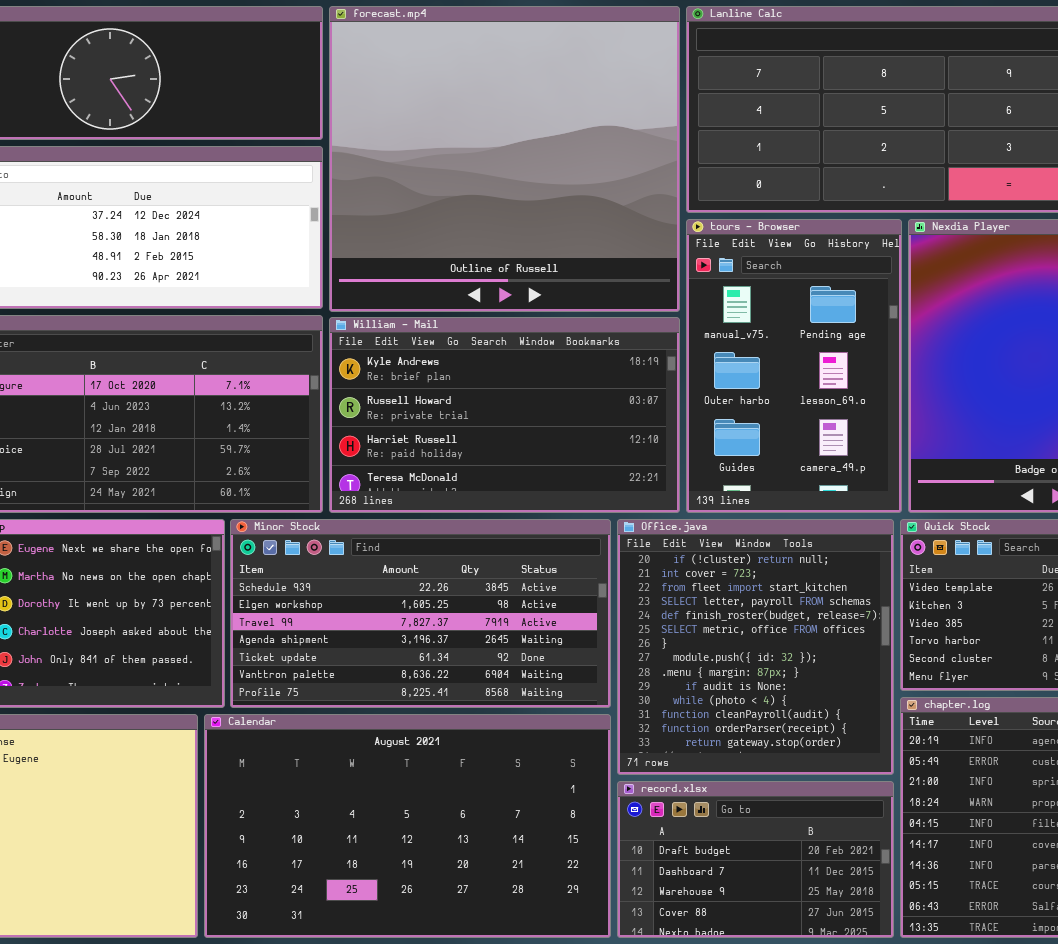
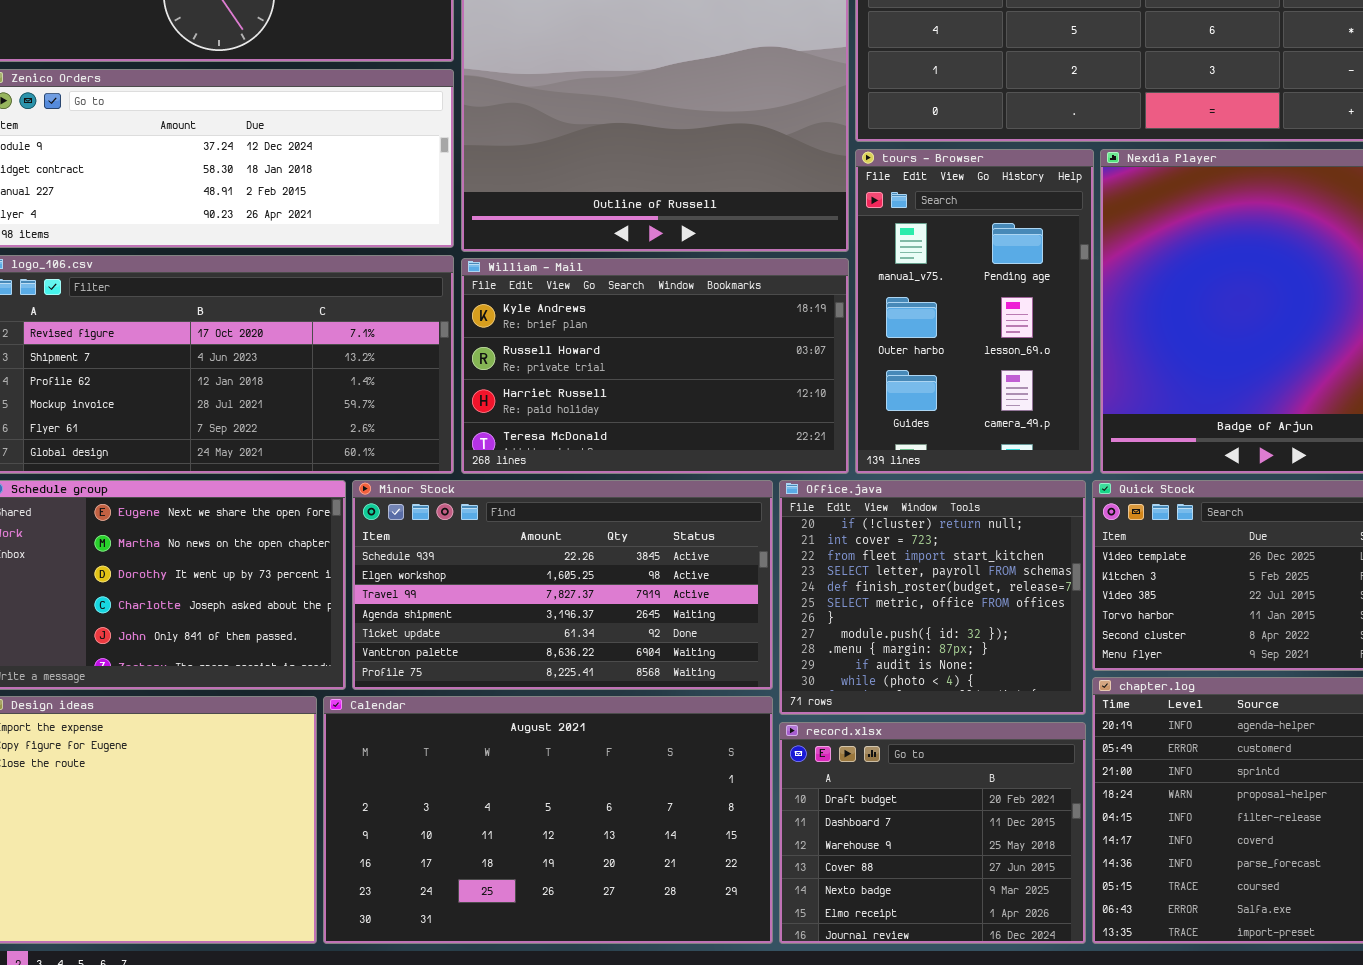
Office.java: [617,519,894,775] -> [779,480,1086,715], resized
record.xlsx: [617,781,894,938] -> [779,722,1086,944], resized

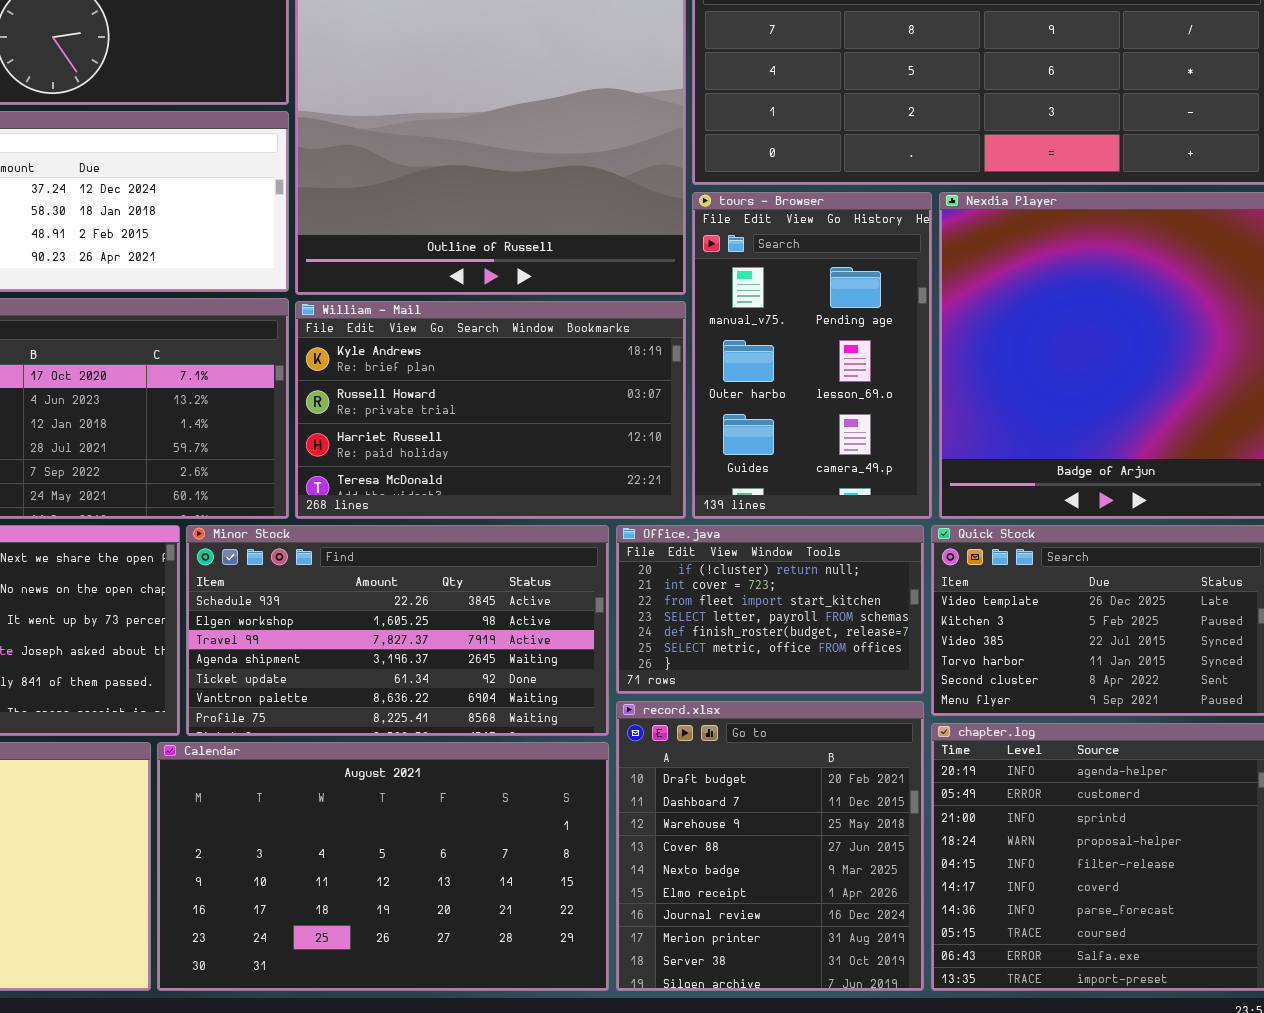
Office.java: [779,480,1086,715] -> [616,525,924,694], resized
record.xlsx: [779,722,1086,944] -> [616,701,924,991], resized

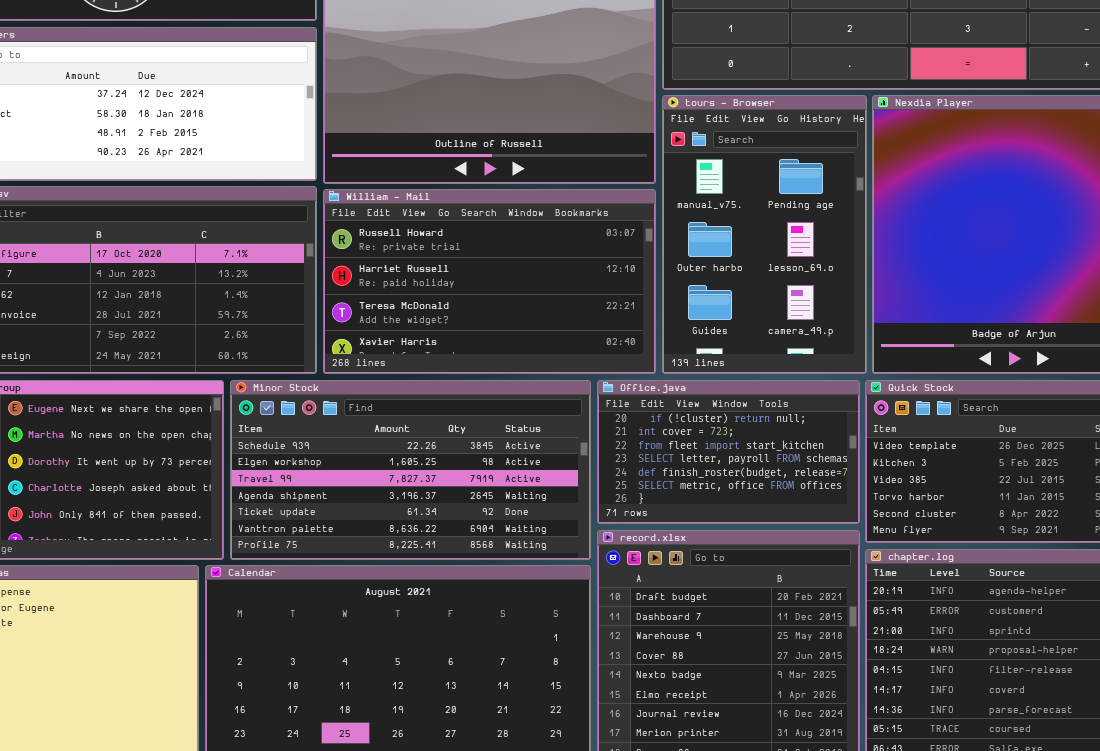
William - Mail: [295,301,686,519] -> [323,189,656,374], scrolled down 1 row

